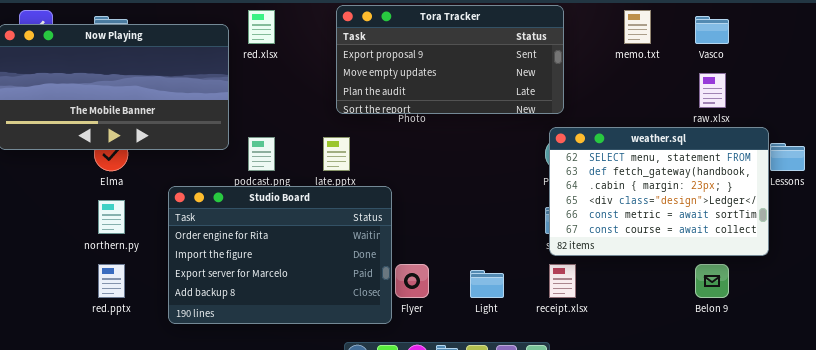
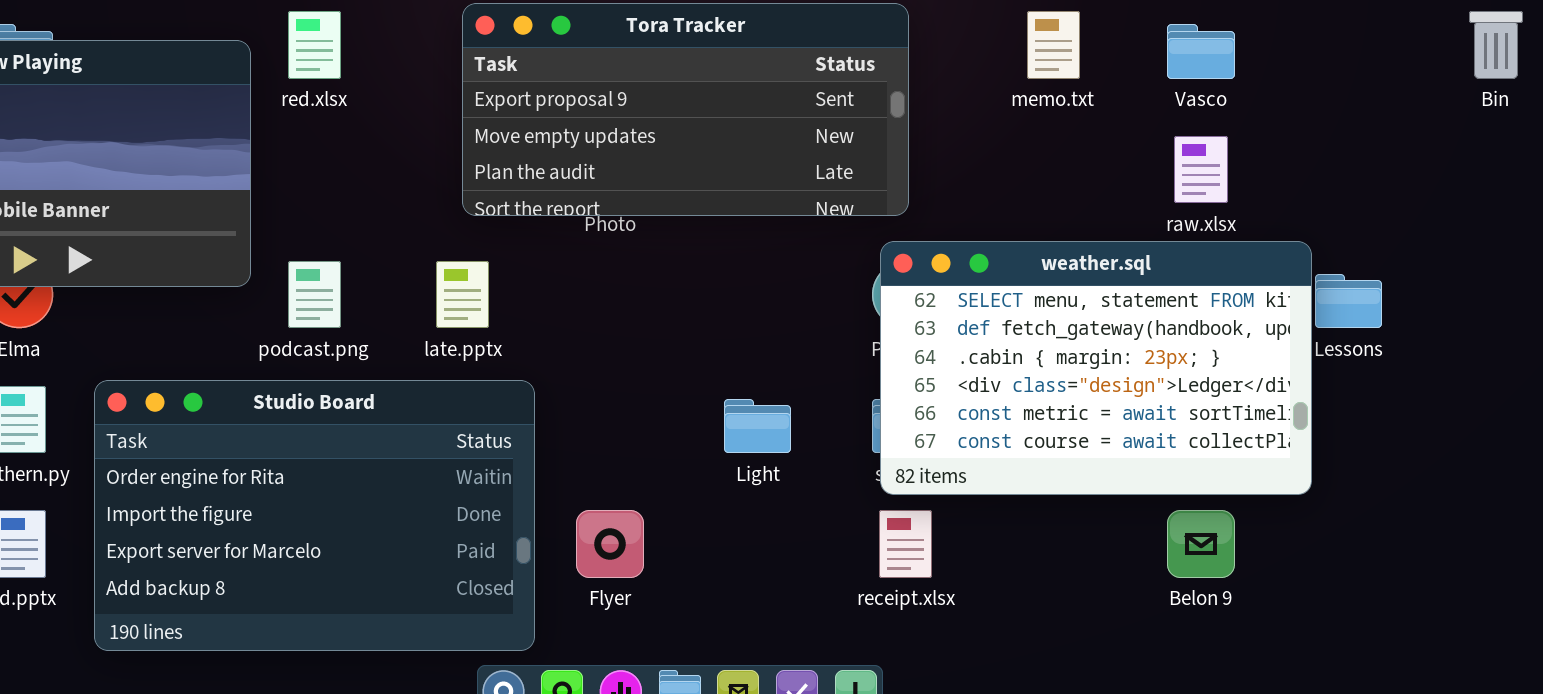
Studio Board: [168,186,392,324] -> [94,380,535,651], moved
Light: [470,270,504,298] -> [724,399,791,453], moved

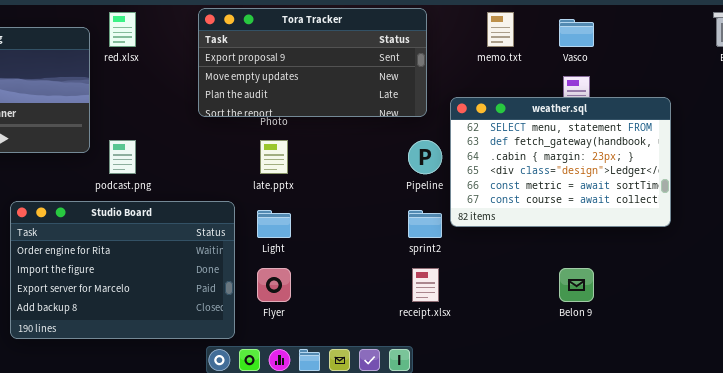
weather.sql: [880,241,1312,495] -> [450,97,671,227], moved
late.pptx: [436,261,489,328] -> [260,140,288,174], moved
Light: [724,399,791,453] -> [257,210,291,238], moved

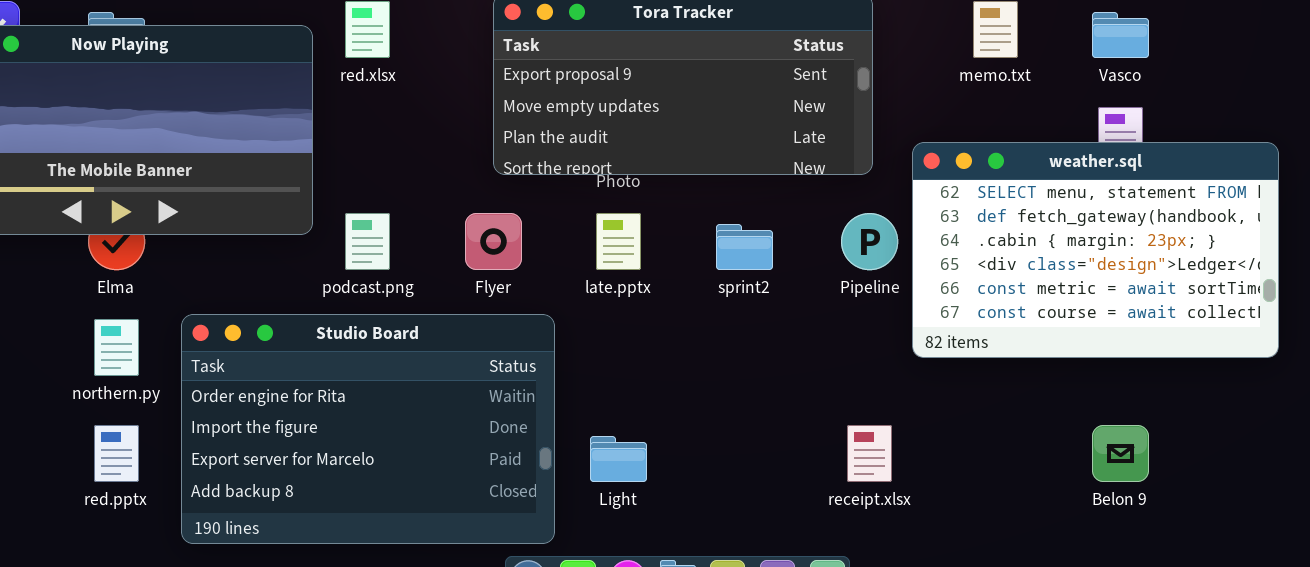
Light: [257,210,291,238] -> [590,436,647,482], moved
sprint2: [408,210,442,238] -> [716,224,773,270], moved
Flyer: [257,268,291,302] -> [465,213,522,270], moved

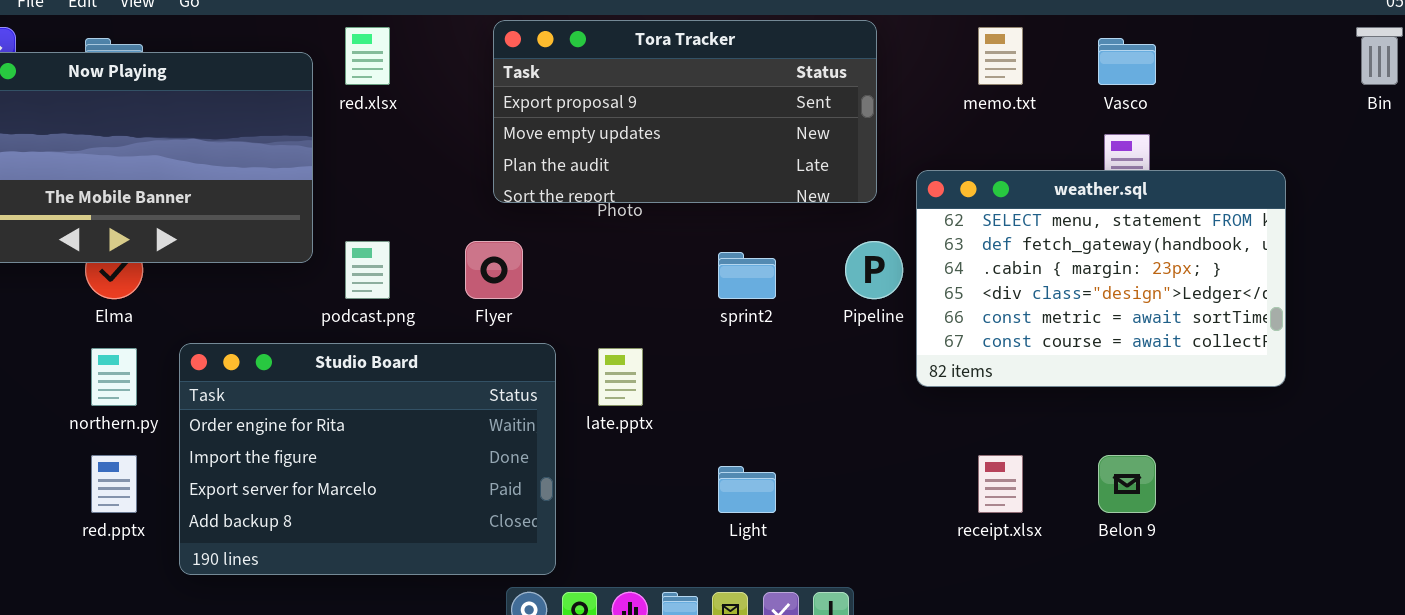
late.pptx: [596,213,641,270] -> [598,348,643,406], moved
receipt.xlsx: [847,425,892,482] -> [978,455,1023,513], moved
Light: [590,436,647,482] -> [718,466,776,513], moved

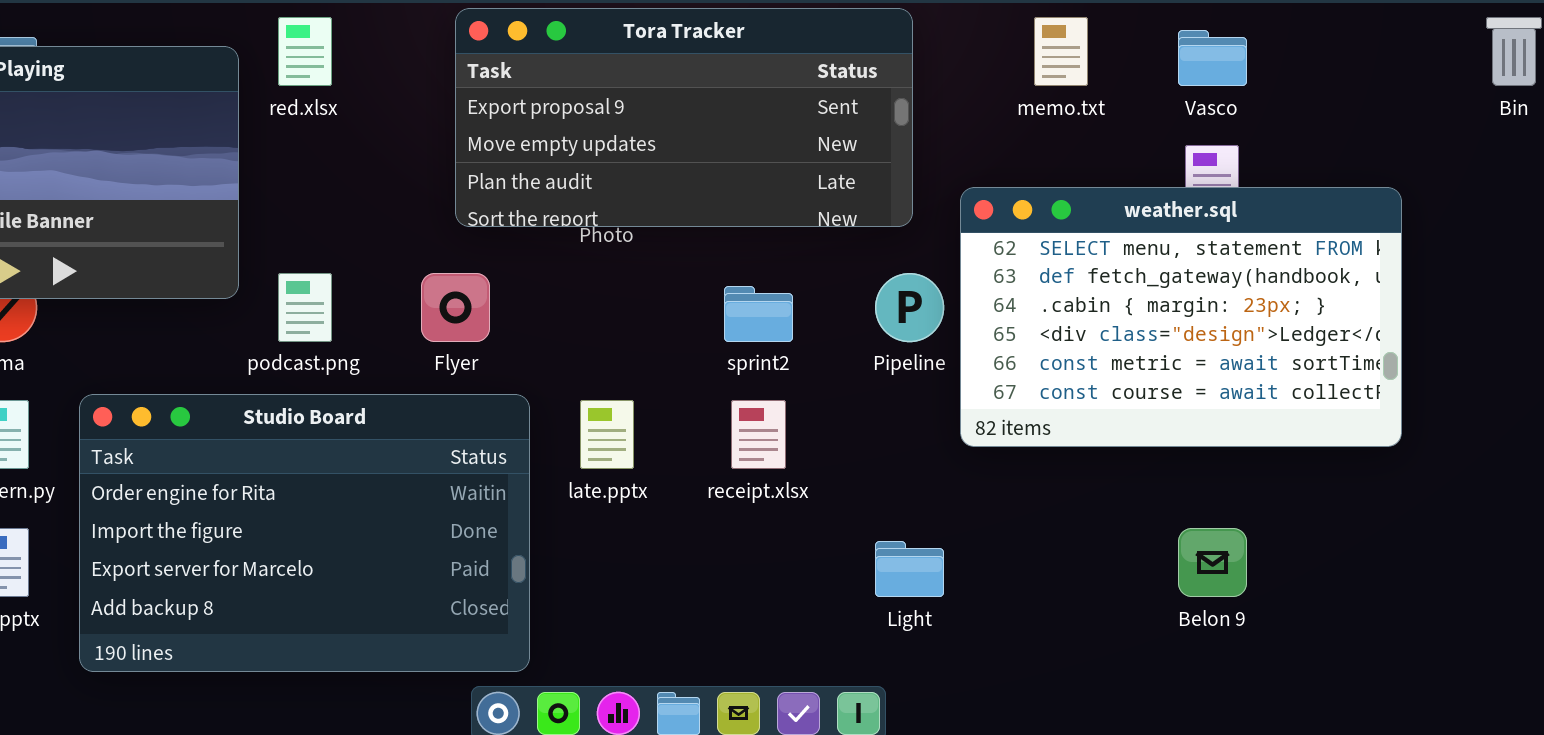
receipt.xlsx: [978,455,1023,513] -> [731,400,786,469], moved
Light: [718,466,776,513] -> [875,541,944,597], moved

